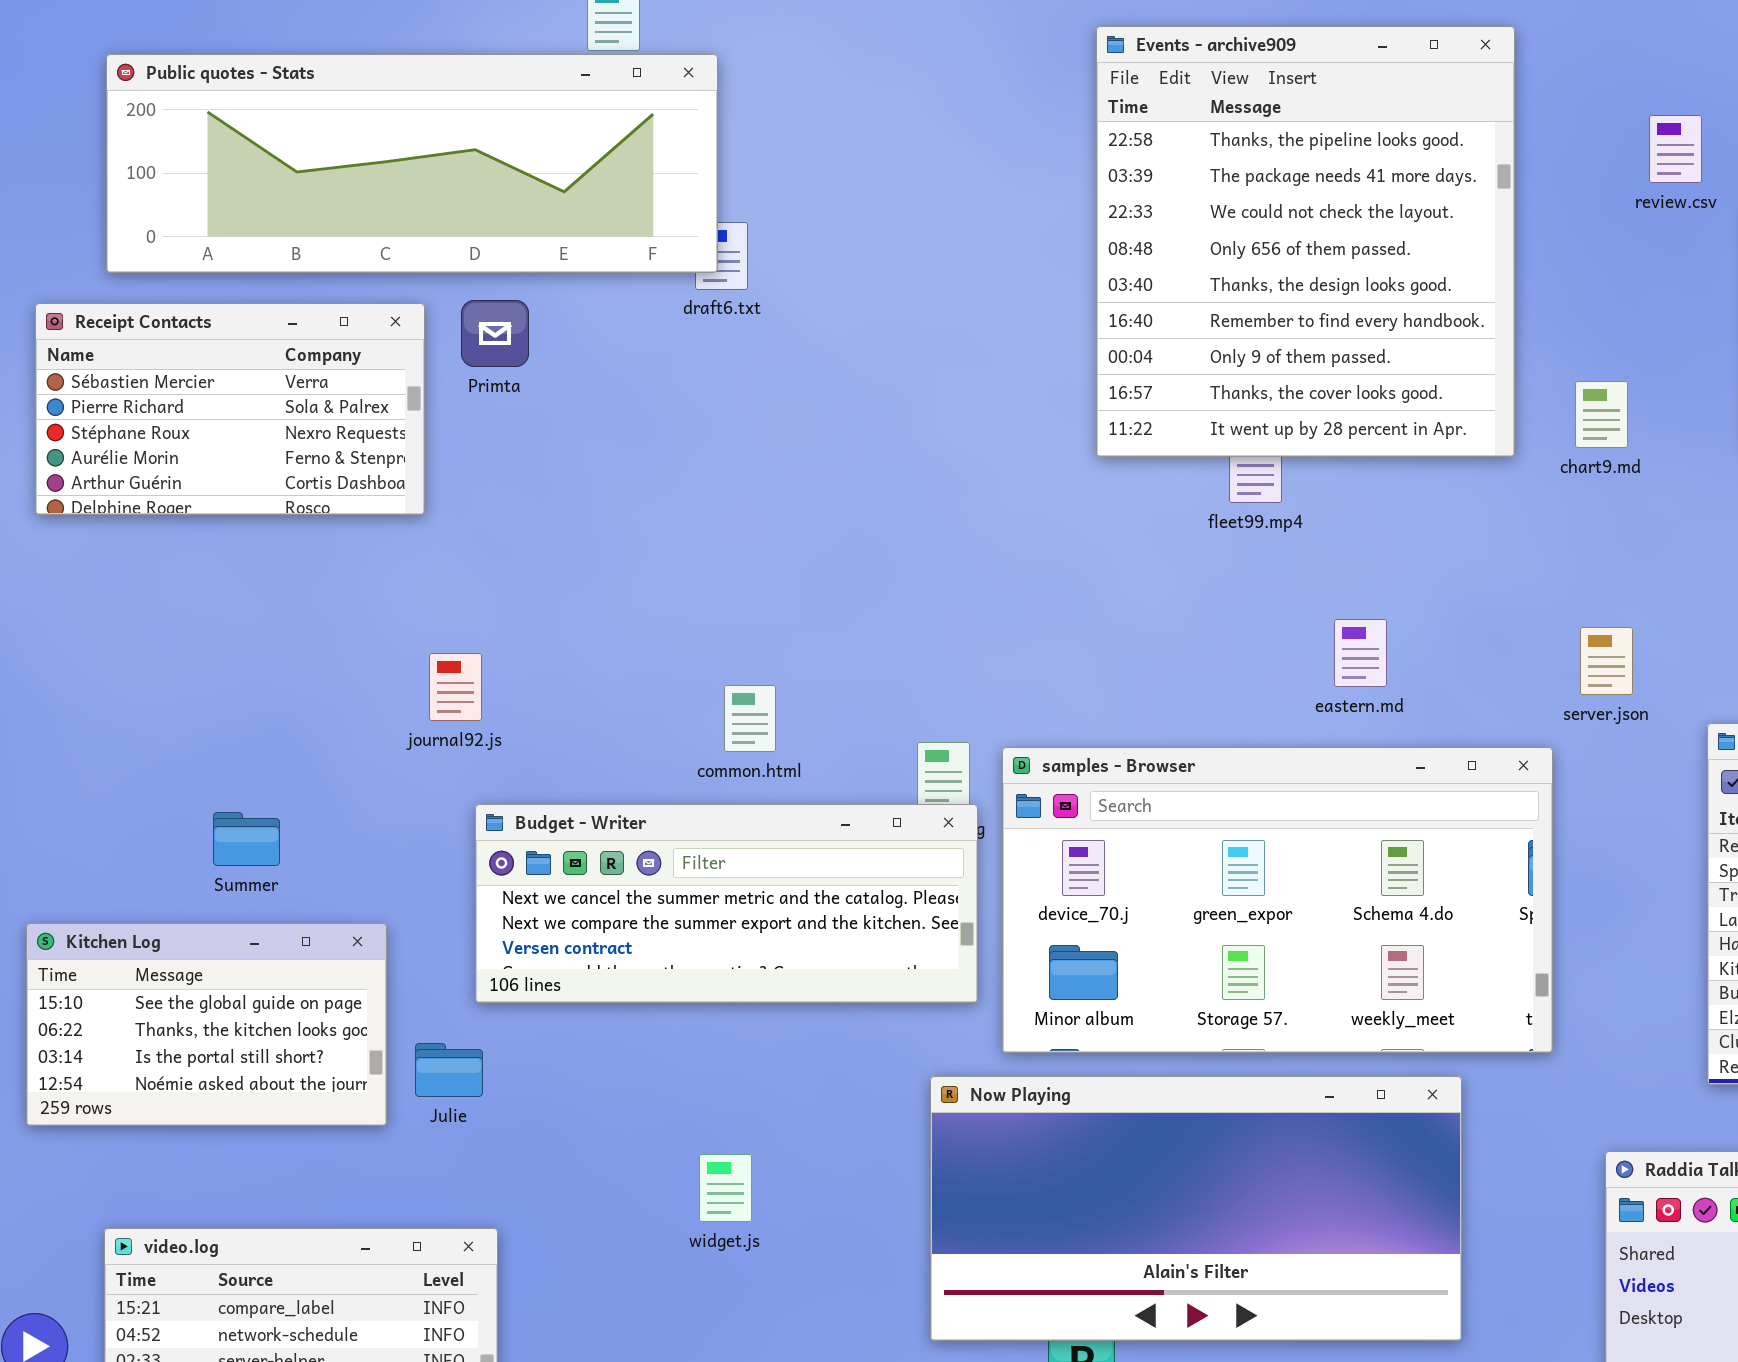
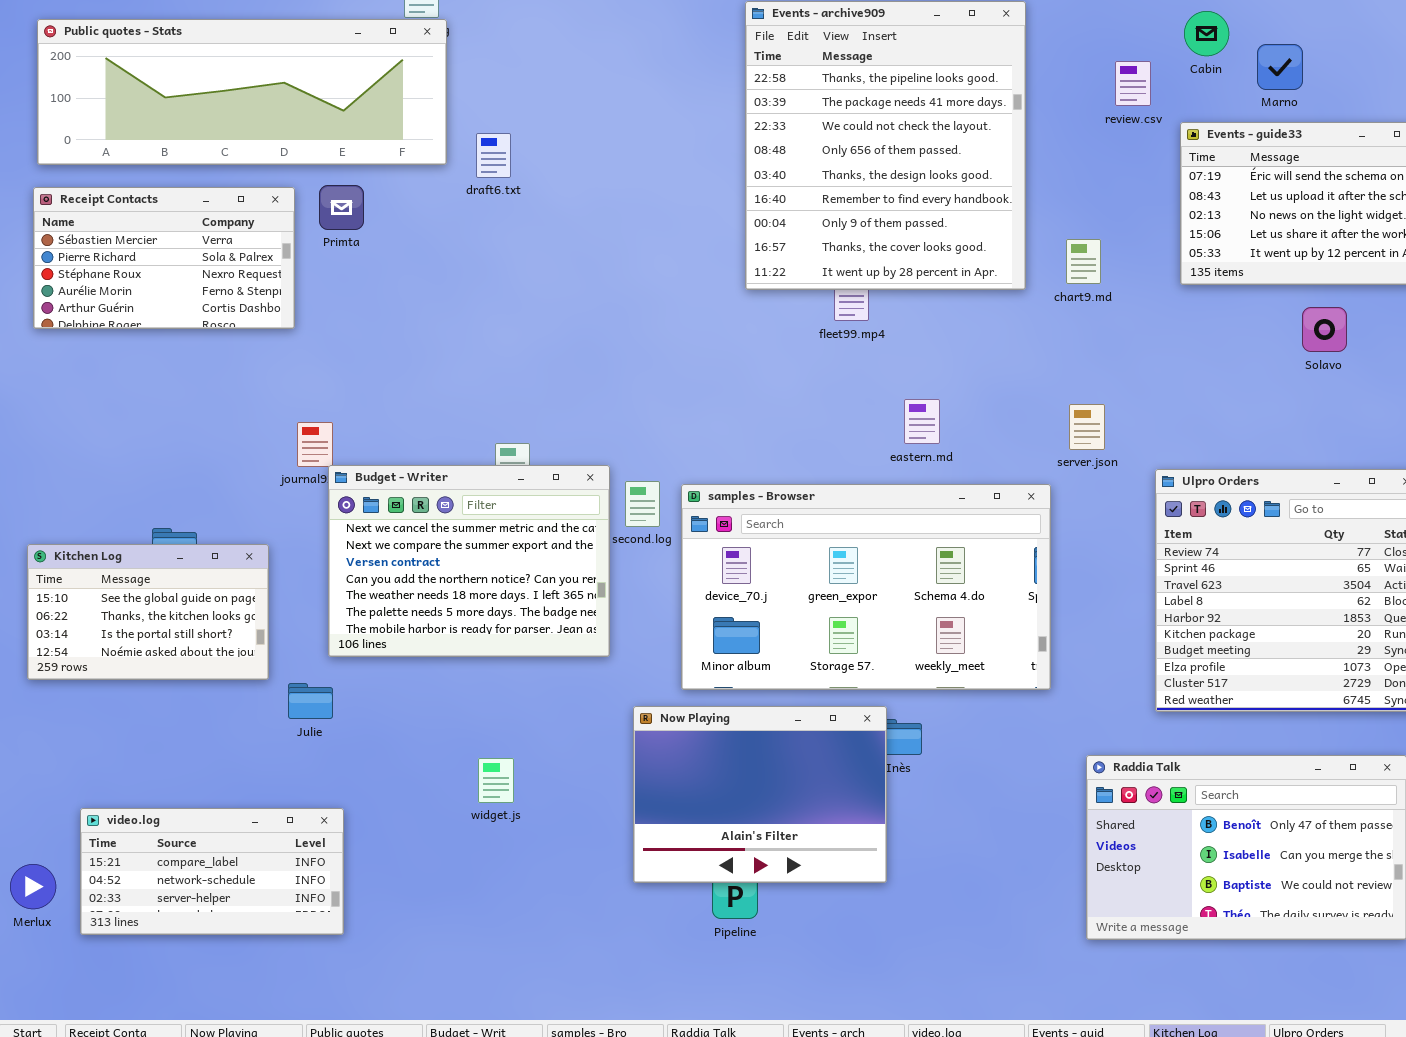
Public quotes - Stats: [106,54,718,273] -> [37,19,447,165], moved
Budget - Writer: [475,804,978,1003] -> [328,465,610,657], resized
Kitchen Log: [26,923,387,1126] -> [27,544,269,680], moved
Now Playing: [930,1076,1462,1341] -> [633,706,887,883], resized

